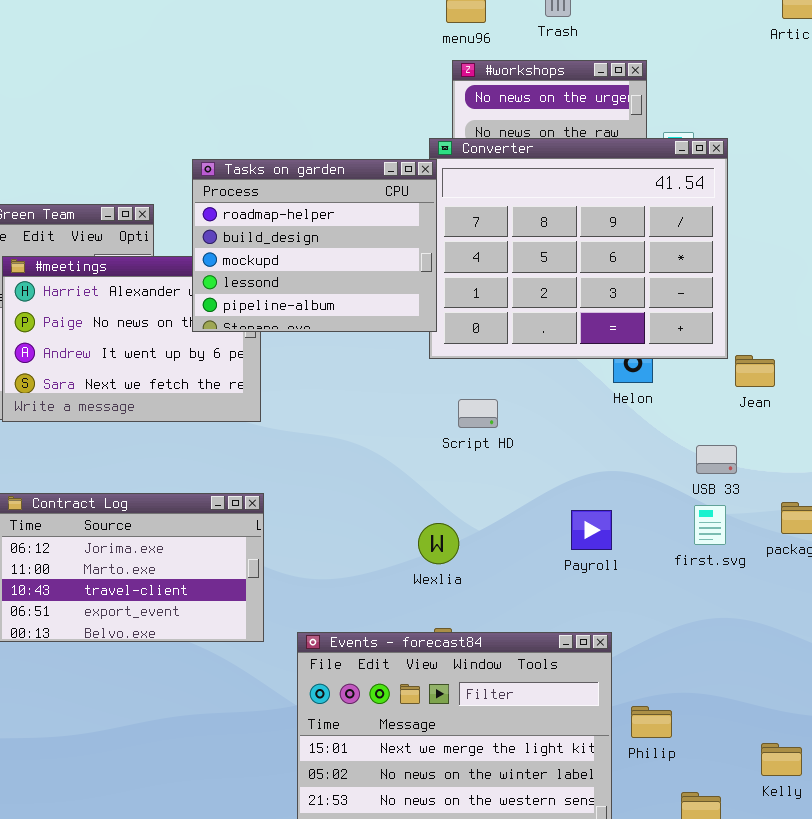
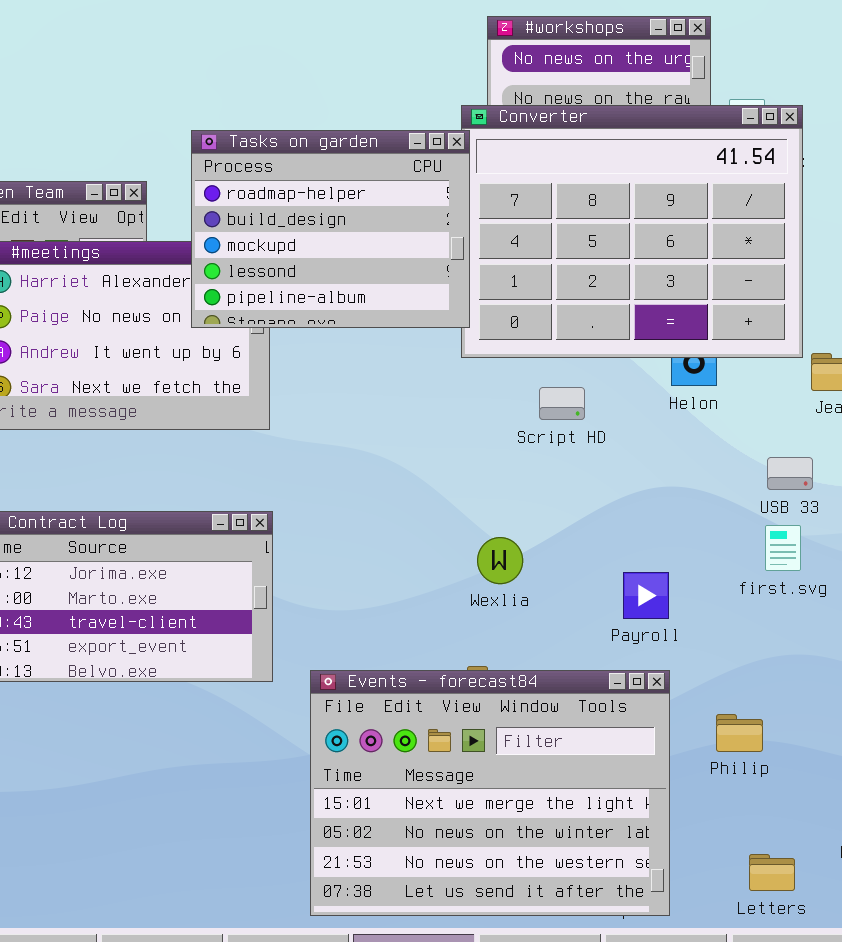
Script HD: [458,399,498,428] -> [539,387,585,420], moved
Payroll: [571,510,612,550] -> [623,572,669,619], moved
Wexlia: [418,523,459,564] -> [477,537,523,584], moved
Philip: [631,706,672,738] -> [716,714,763,752], moved

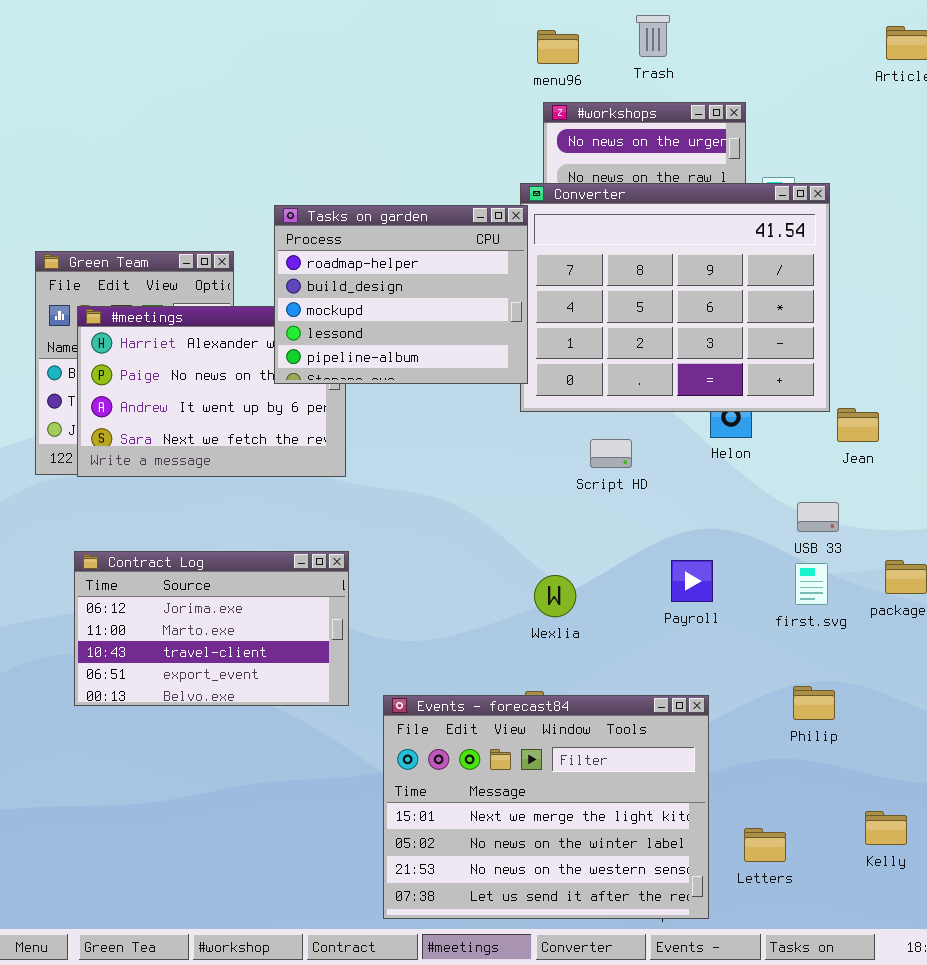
Payroll: [623,572,669,619] -> [671,560,713,602], moved
Philip: [716,714,763,752] -> [793,686,835,720], moved
Letters: [749,854,795,891] -> [744,828,786,862], moved

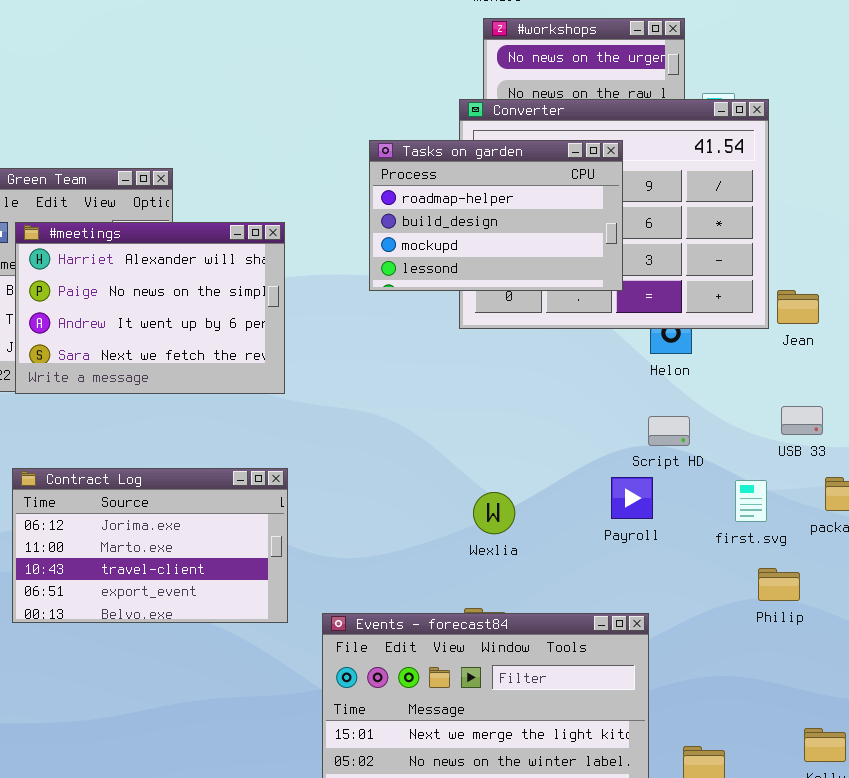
Tasks on garden: [274,205,528,384] -> [369,140,623,291], moved, resized
Jean: [837,408,879,442] -> [777,290,819,324], moved
Script HD: [590,439,632,468] -> [648,416,690,446], moved
USB 33: [797,502,839,532] -> [781,406,823,435], moved
Philip: [793,686,835,720] -> [758,568,800,601], moved

